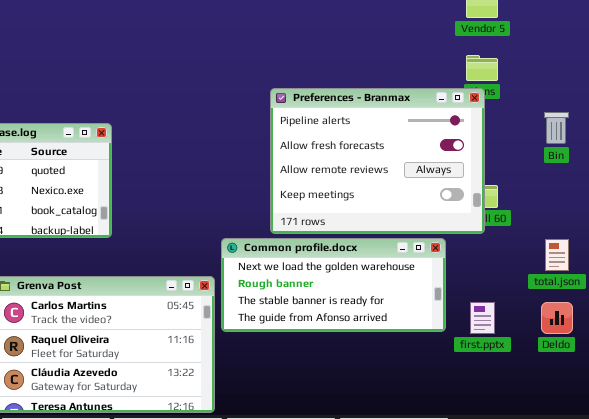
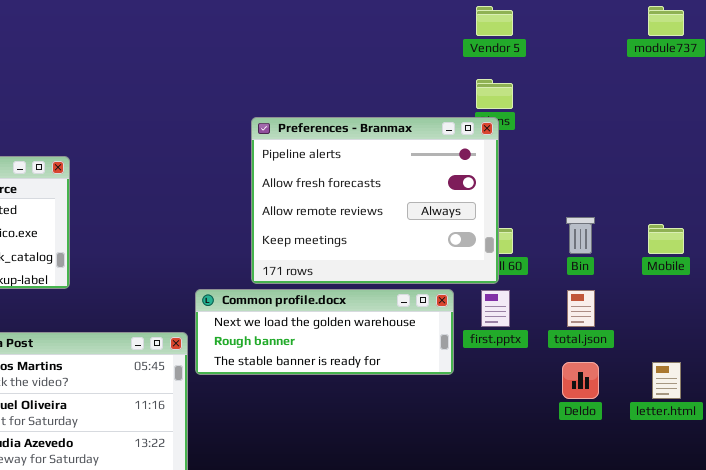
Bin: [544,112,569,144] -> [566,217,595,254], moved
Common profile.docx: [221,238,446,332] -> [195,289,454,375], resized
first.pptx: [470,302,495,334] -> [481,290,510,327], moved

